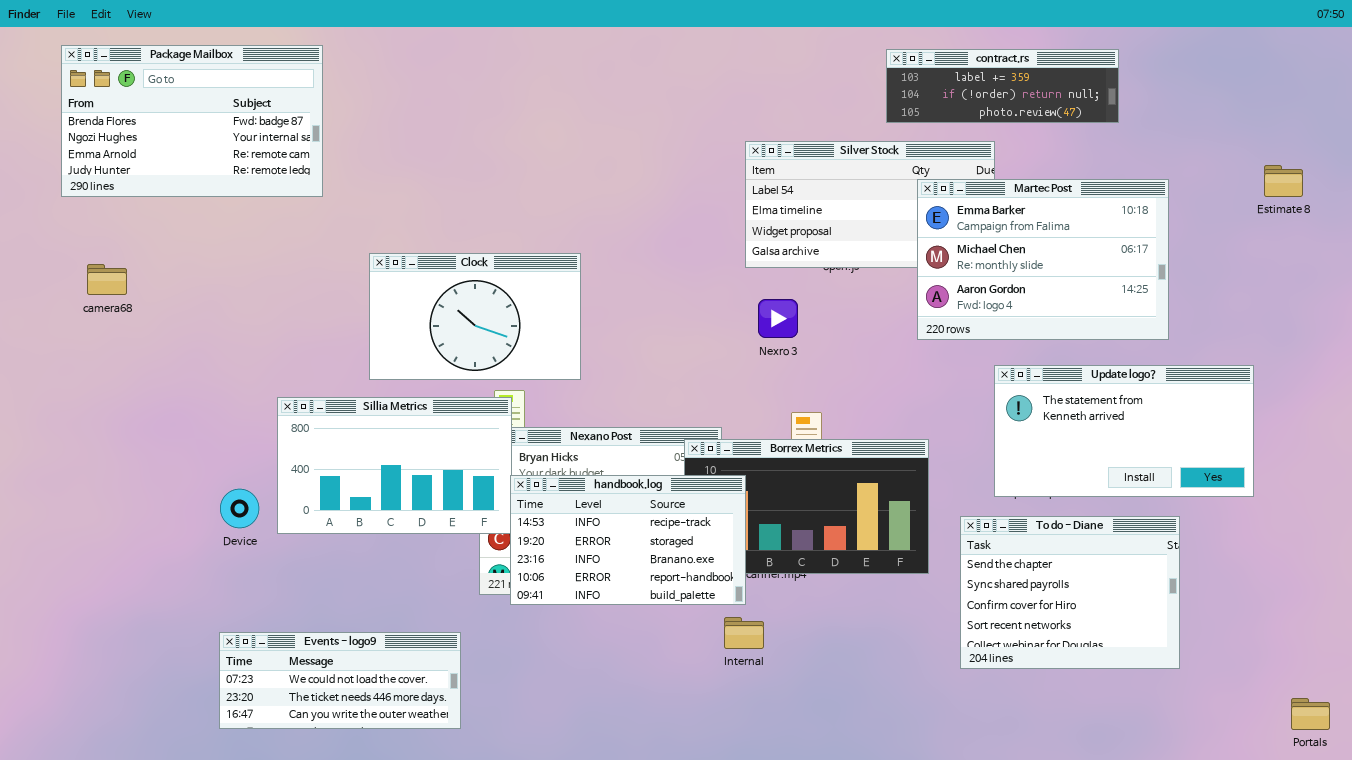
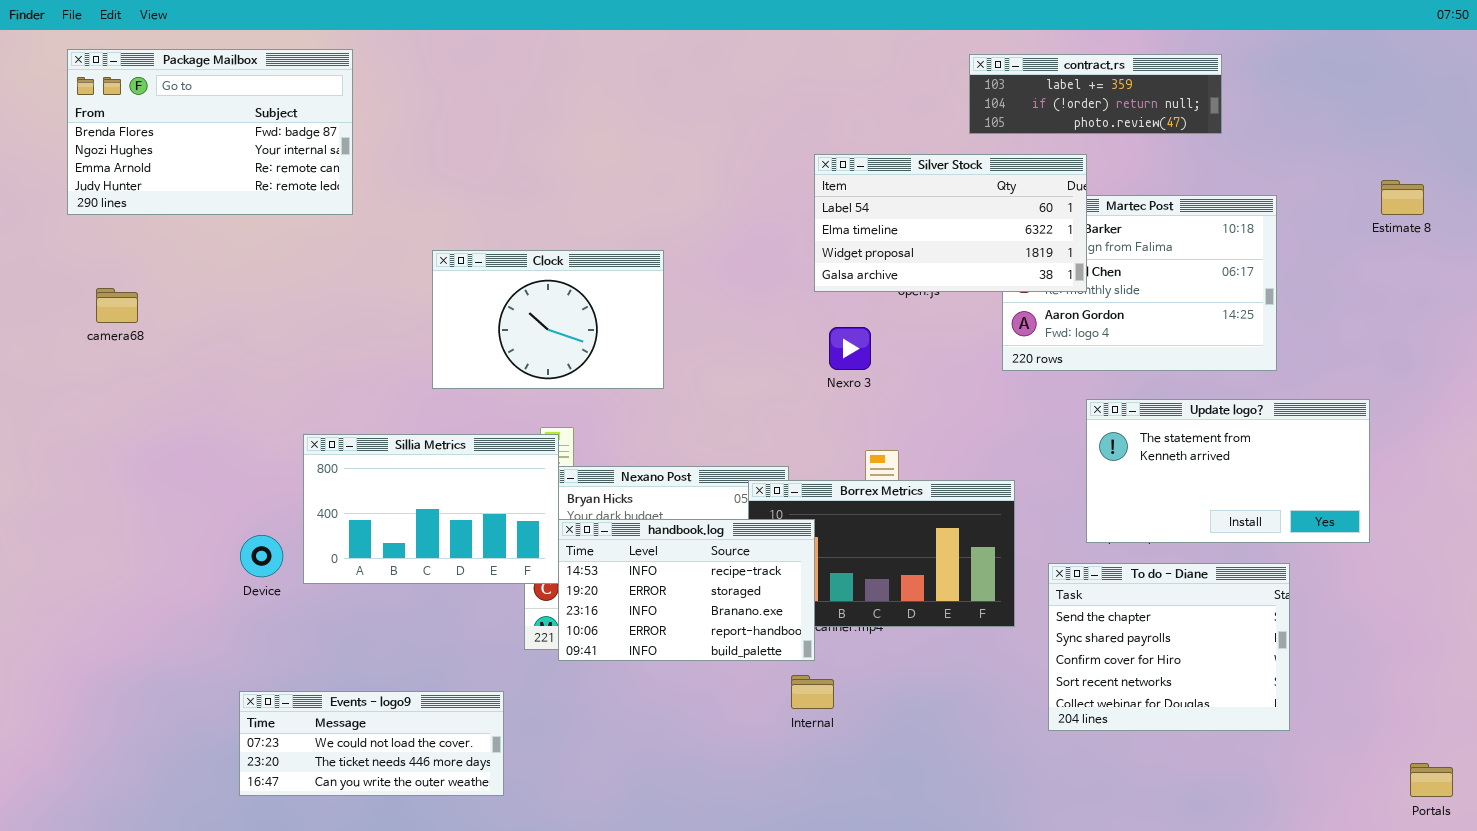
Silver Stock: [745,141,995,268] -> [814,154,1087,292], raised
Clock: [369,253,581,380] -> [432,250,664,389], moved

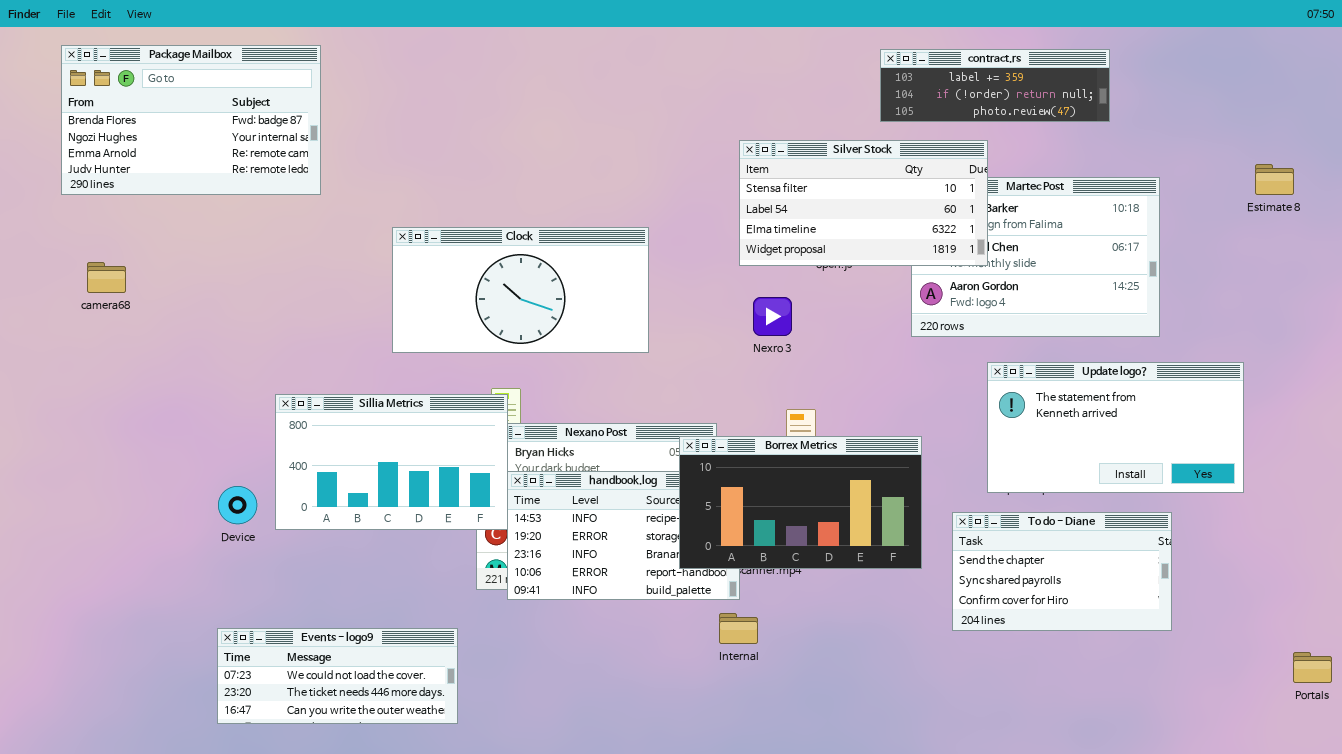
Silver Stock: [814,154,1087,292] -> [739,140,988,266], scrolled up 1 row
Clock: [432,250,664,389] -> [392,227,649,353], resized
Borrex Metrics: [748,480,1015,627] -> [679,436,922,569], raised
To do - Diane: [1048,563,1290,731] -> [952,512,1172,631], resized
Portals: [1410,763,1453,797] -> [1293,652,1332,683], moved

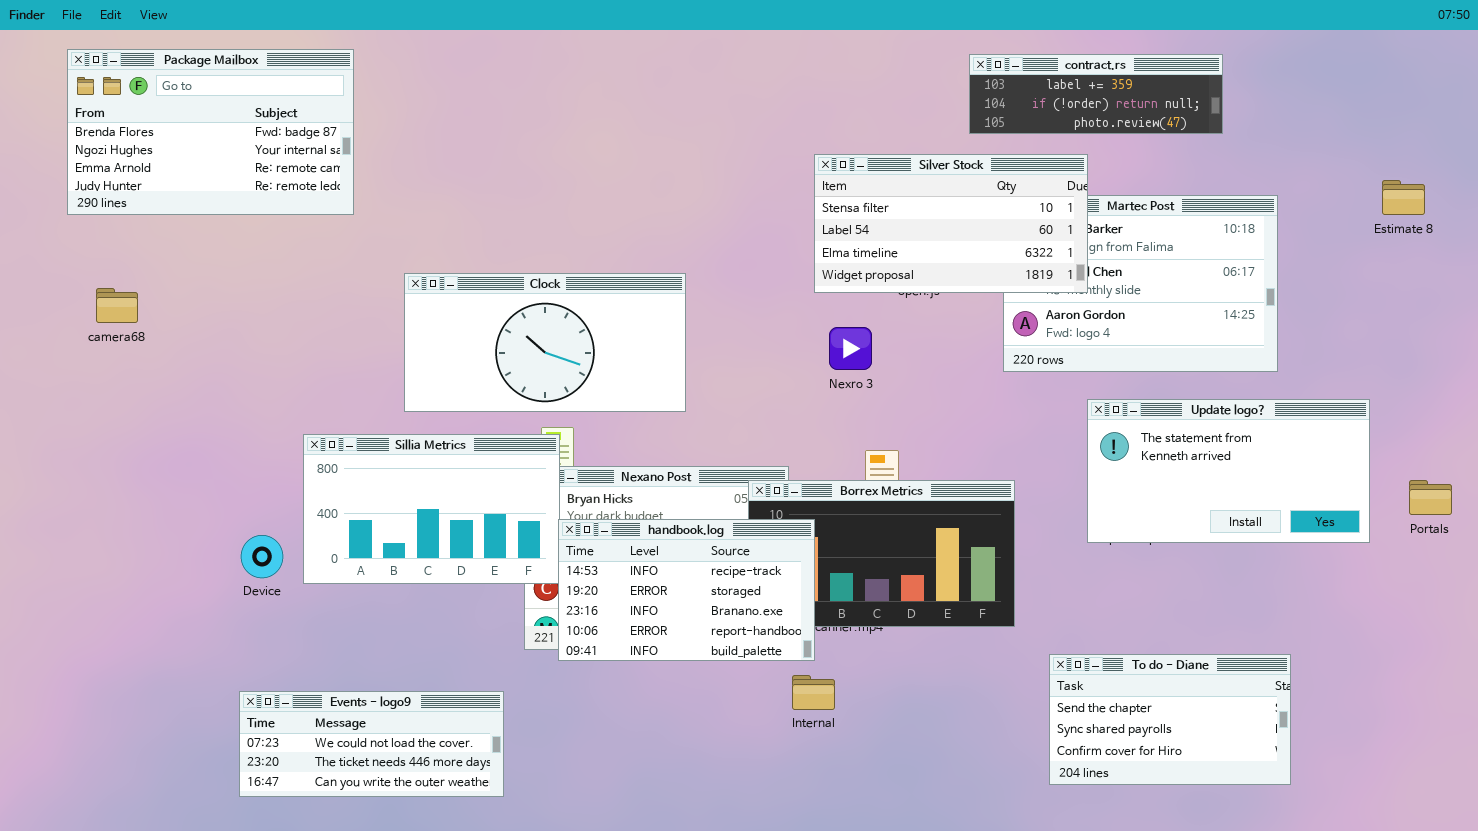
Clock: [392,227,649,353] -> [404,273,686,412], moved
handbook.log: [507,471,740,600] -> [558,519,815,661], raised
To do - Diane: [952,512,1172,631] -> [1049,654,1291,785], moved
Portals: [1293,652,1332,683] -> [1409,480,1452,515], moved

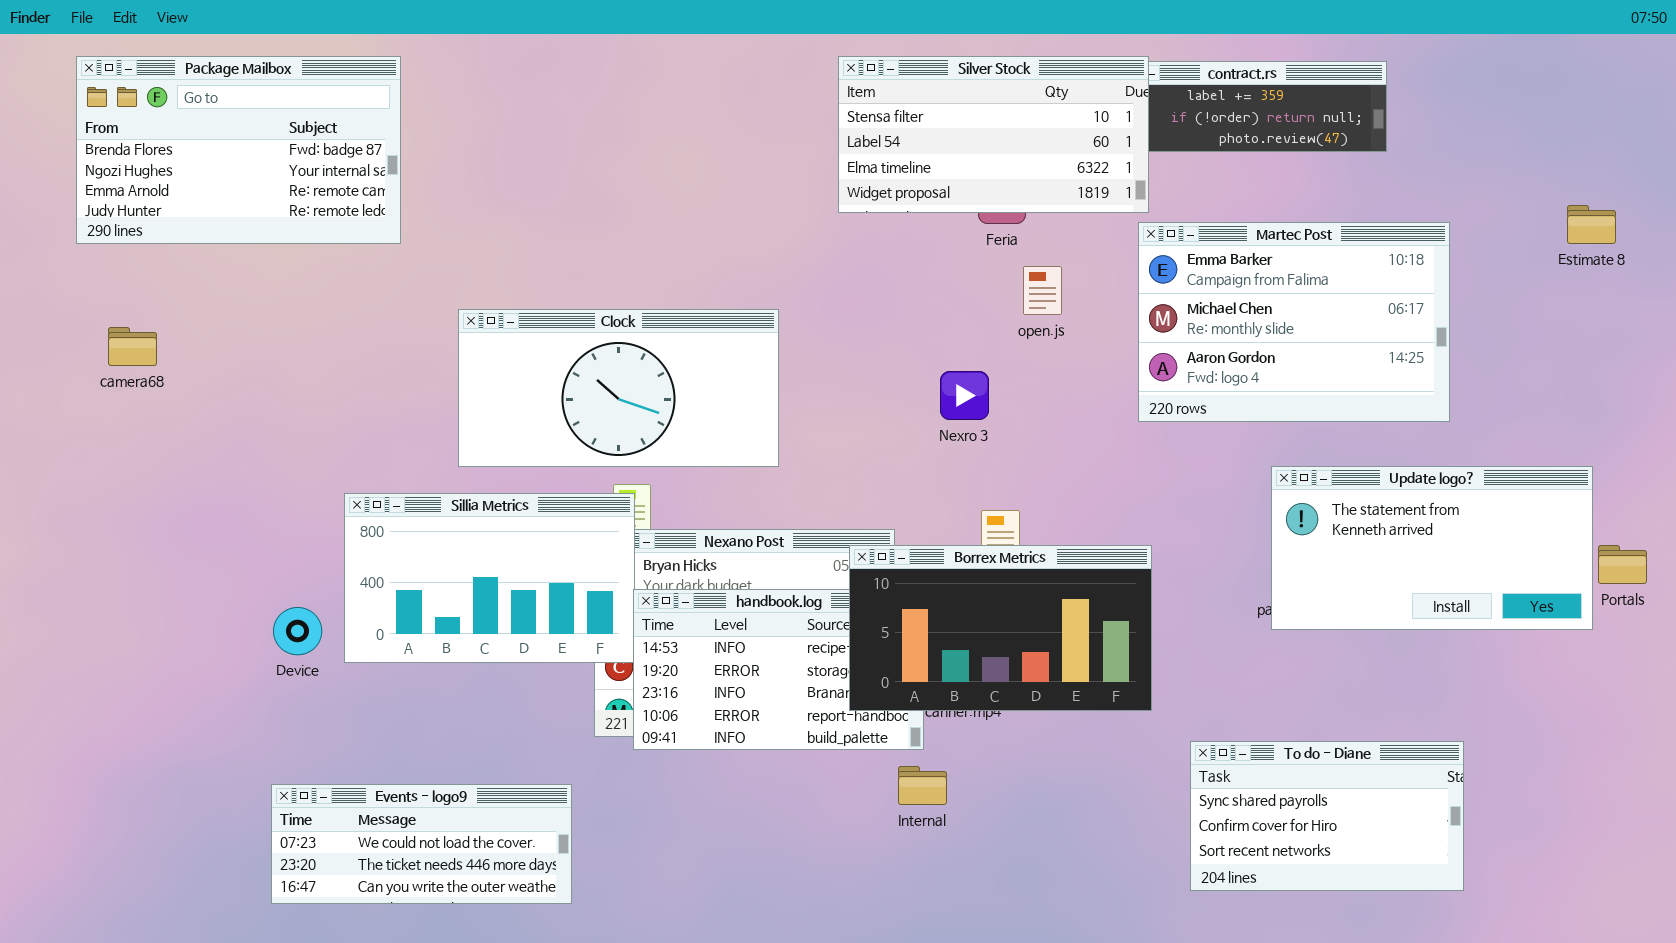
Silver Stock: [814,154,1088,293] -> [838,56,1149,213], moved
Update logo?: [1087,399,1370,543] -> [1271,466,1593,630], moved
Borrex Metrics: [748,480,1015,627] -> [849,545,1152,711], raised
To do - Diane: [1049,654,1291,785] -> [1190,741,1464,891], scrolled down 1 row

